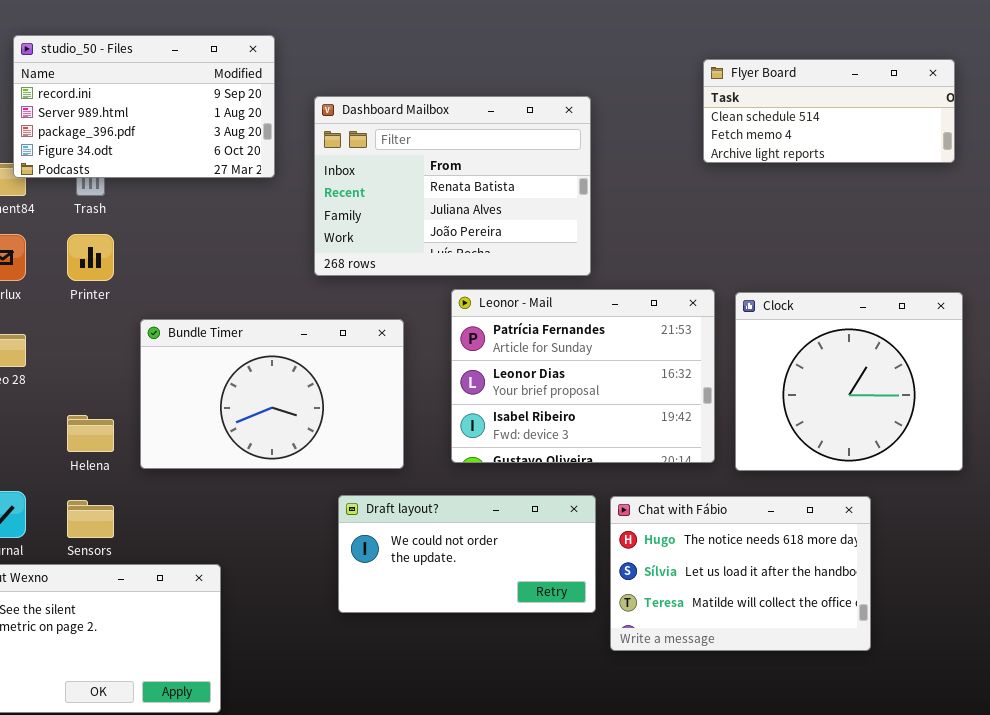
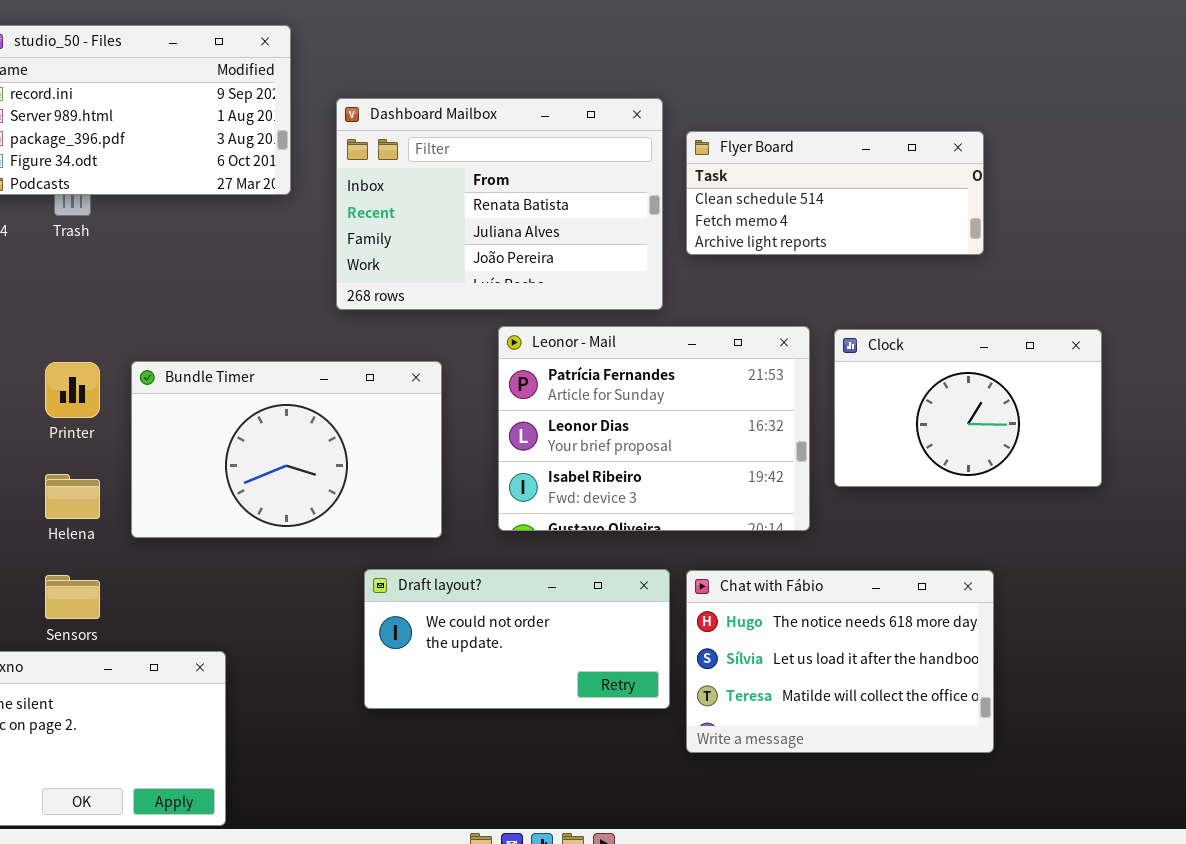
Flyer Board: [703,59,955,163] -> [686,131,984,255], moved
Printer: [67,234,114,281] -> [45,362,100,418], moved
Clock: [735,292,963,471] -> [834,329,1102,487], resized

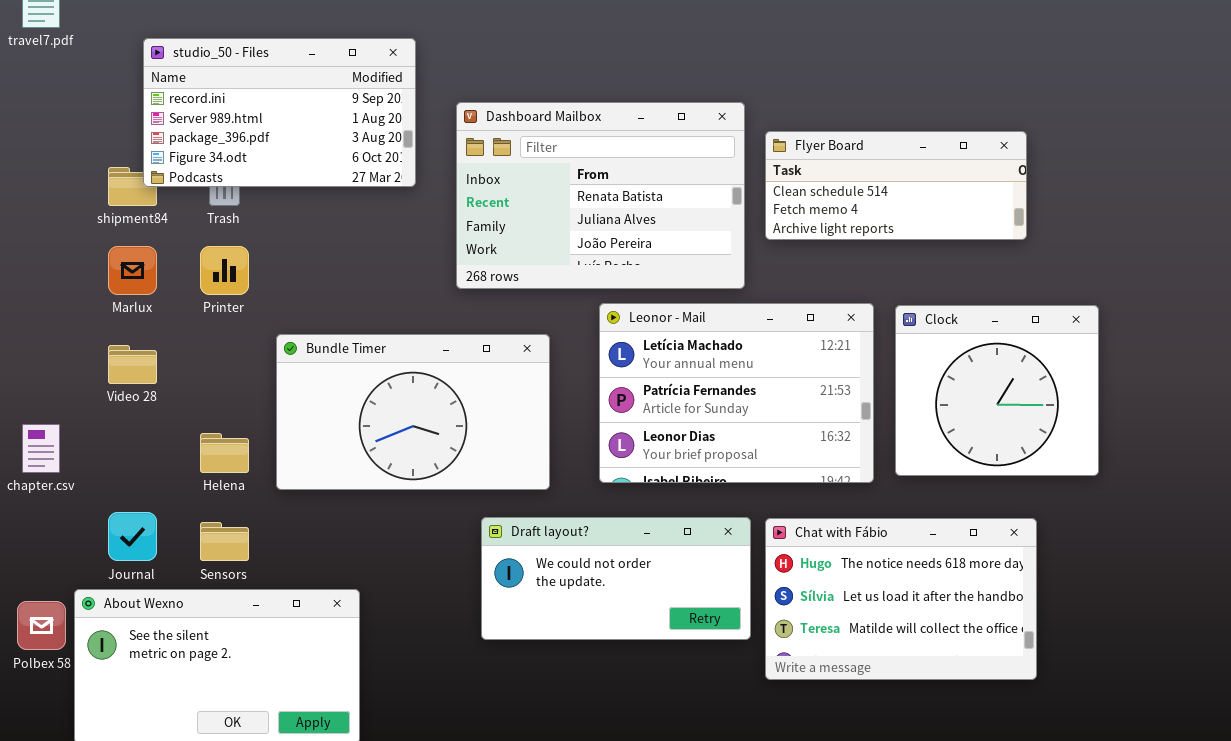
Leonor - Mail: [498,326,810,531] -> [599,303,874,483], scrolled up 1 row
Clock: [834,329,1102,487] -> [895,305,1099,476], resized
Printer: [45,362,100,418] -> [200,246,249,295], moved

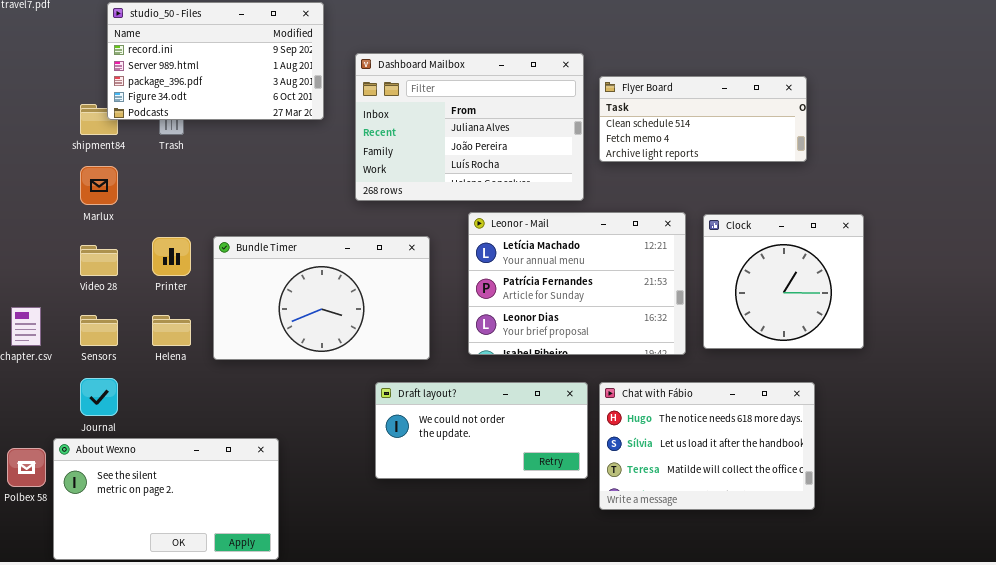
Dashboard Mailbox: [456,102,745,289] -> [355,53,584,201], scrolled down 1 row
Printer: [200,246,249,295] -> [152,237,191,276], moved
Sensors: [200,522,249,561] -> [80,315,118,346], moved

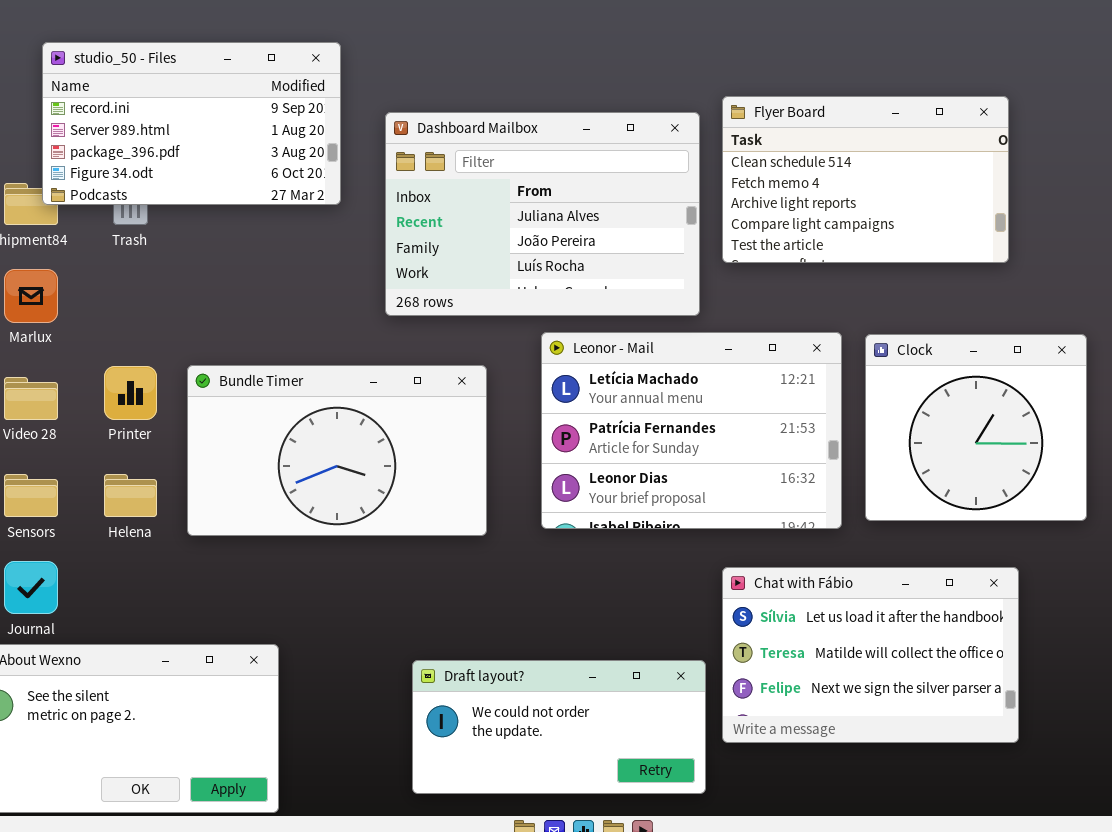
Flyer Board: [599,76,807,162] -> [722,96,1009,263], resized
Draft layout?: [375,382,588,479] -> [412,660,706,794], moved
Chat with Fábio: [599,382,815,510] -> [722,567,1019,743], scrolled down 1 row

